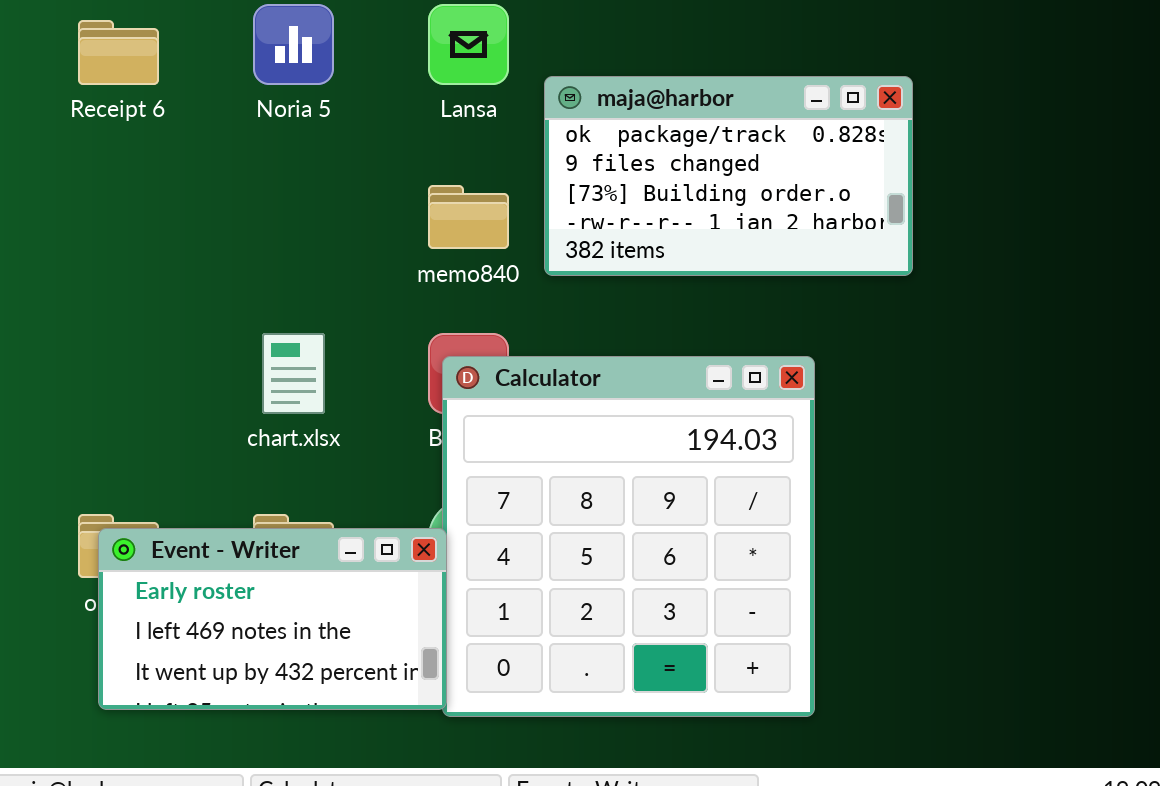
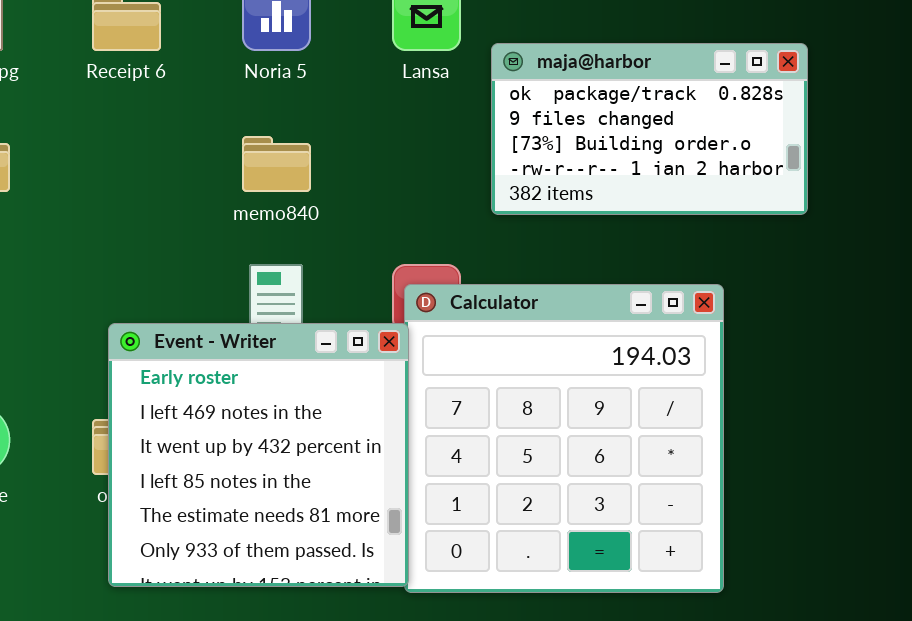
memo840: [428,185,509,249] -> [242,136,311,192], moved
Event - Writer: [98,528,447,710] -> [108,323,409,587], resized

